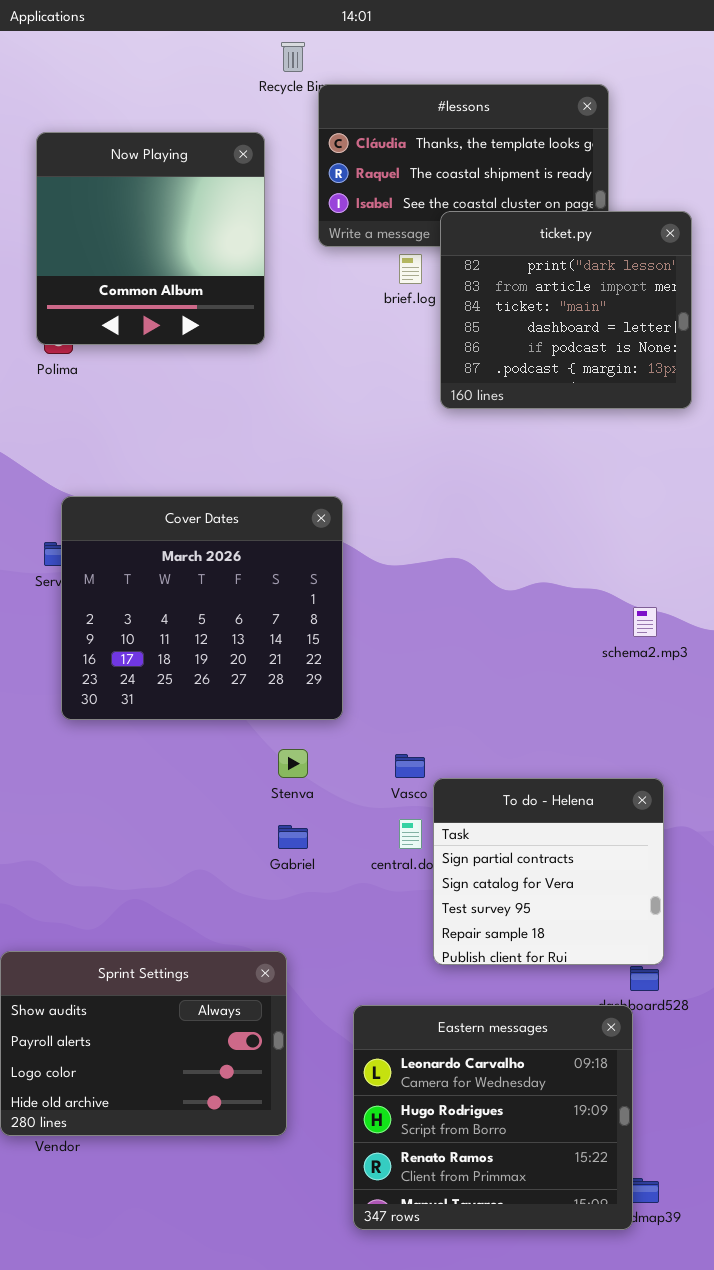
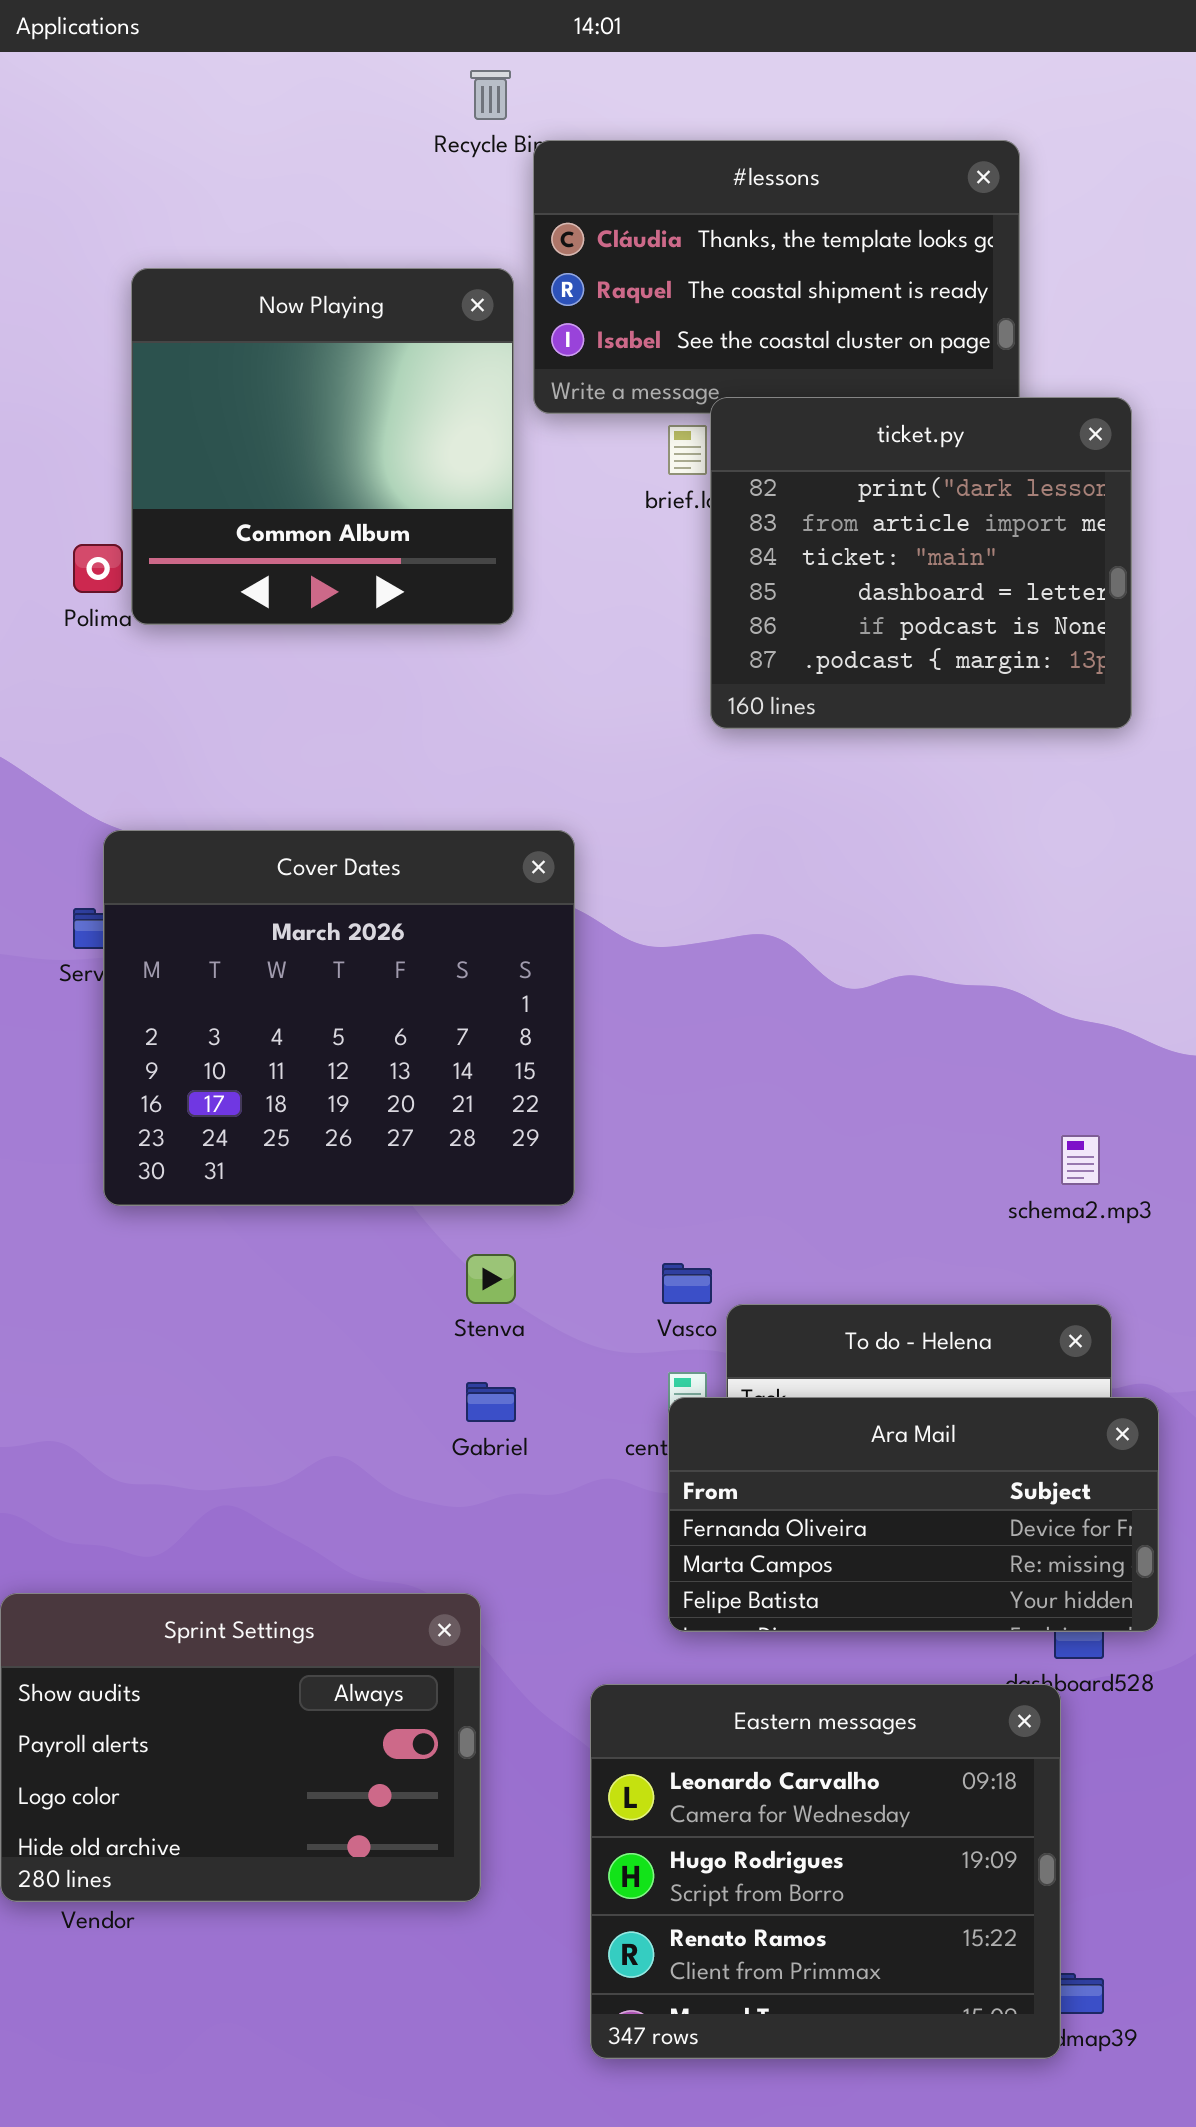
Now Playing: [36,132,265,345] -> [131,268,514,625], moved
ticket.py: [440,211,692,409] -> [710,397,1132,729], moved
schema2.mp3: [633,607,657,637] -> [1061,1135,1100,1185], moved
Ara Mail: none -> [668,1397,1159,1632], opened

